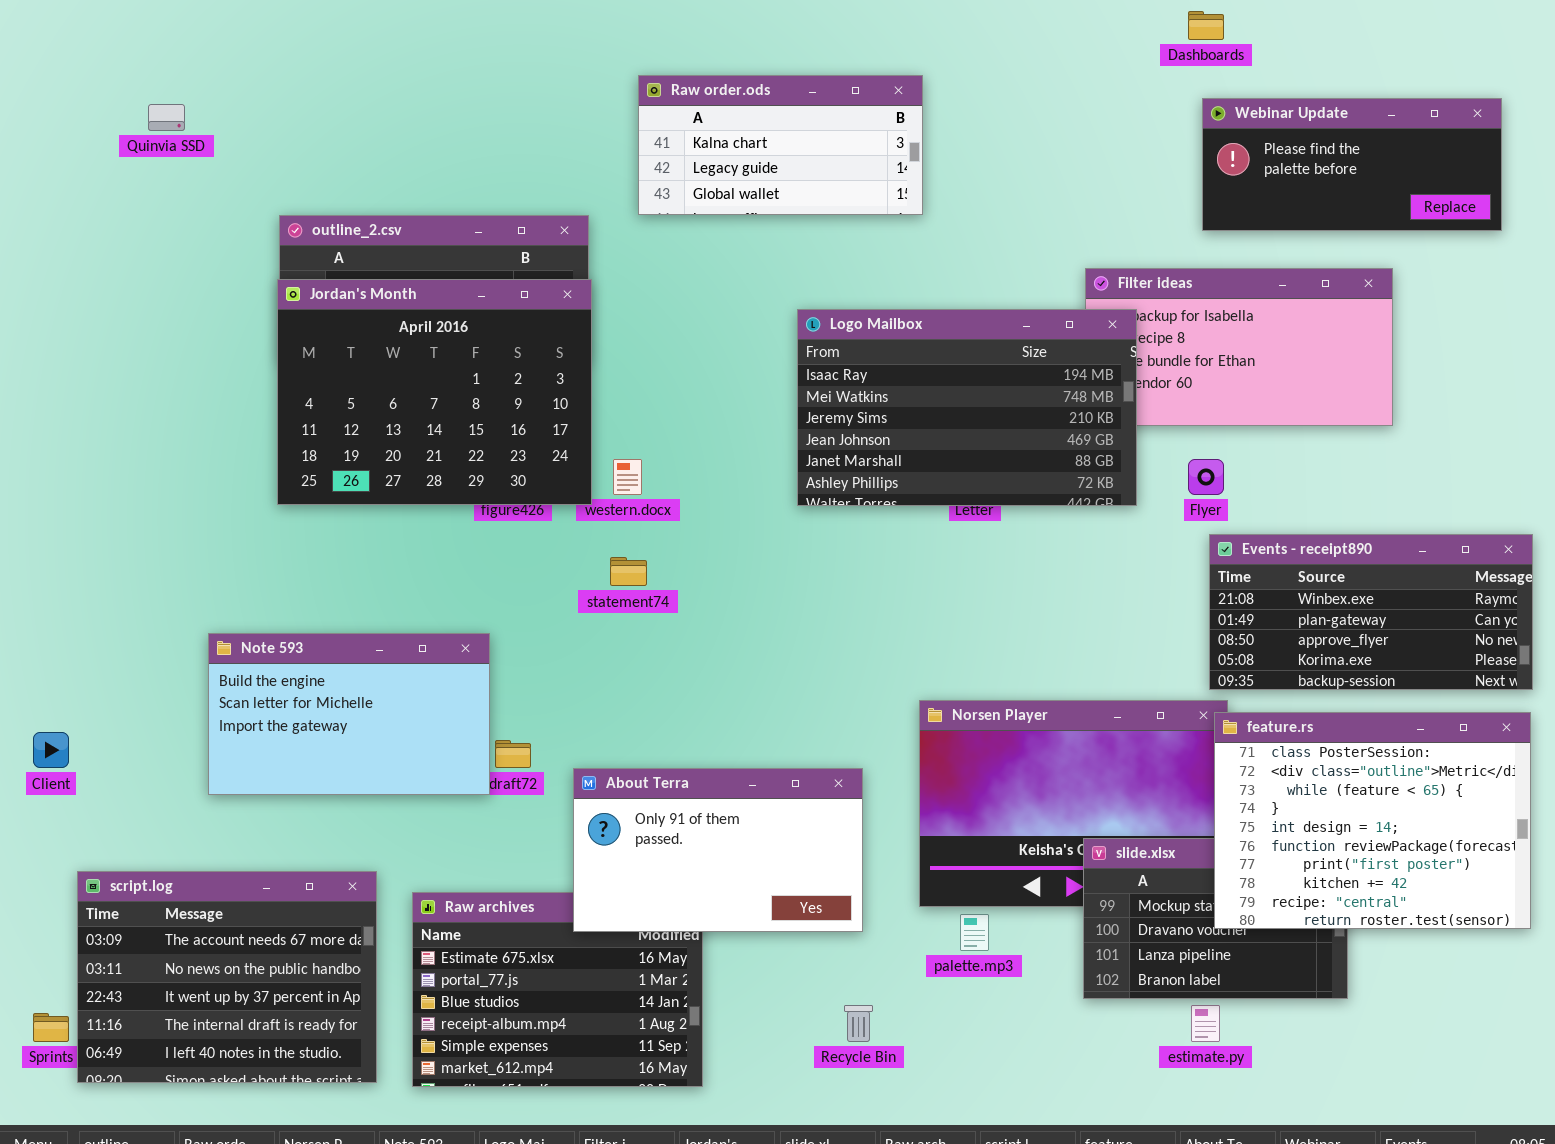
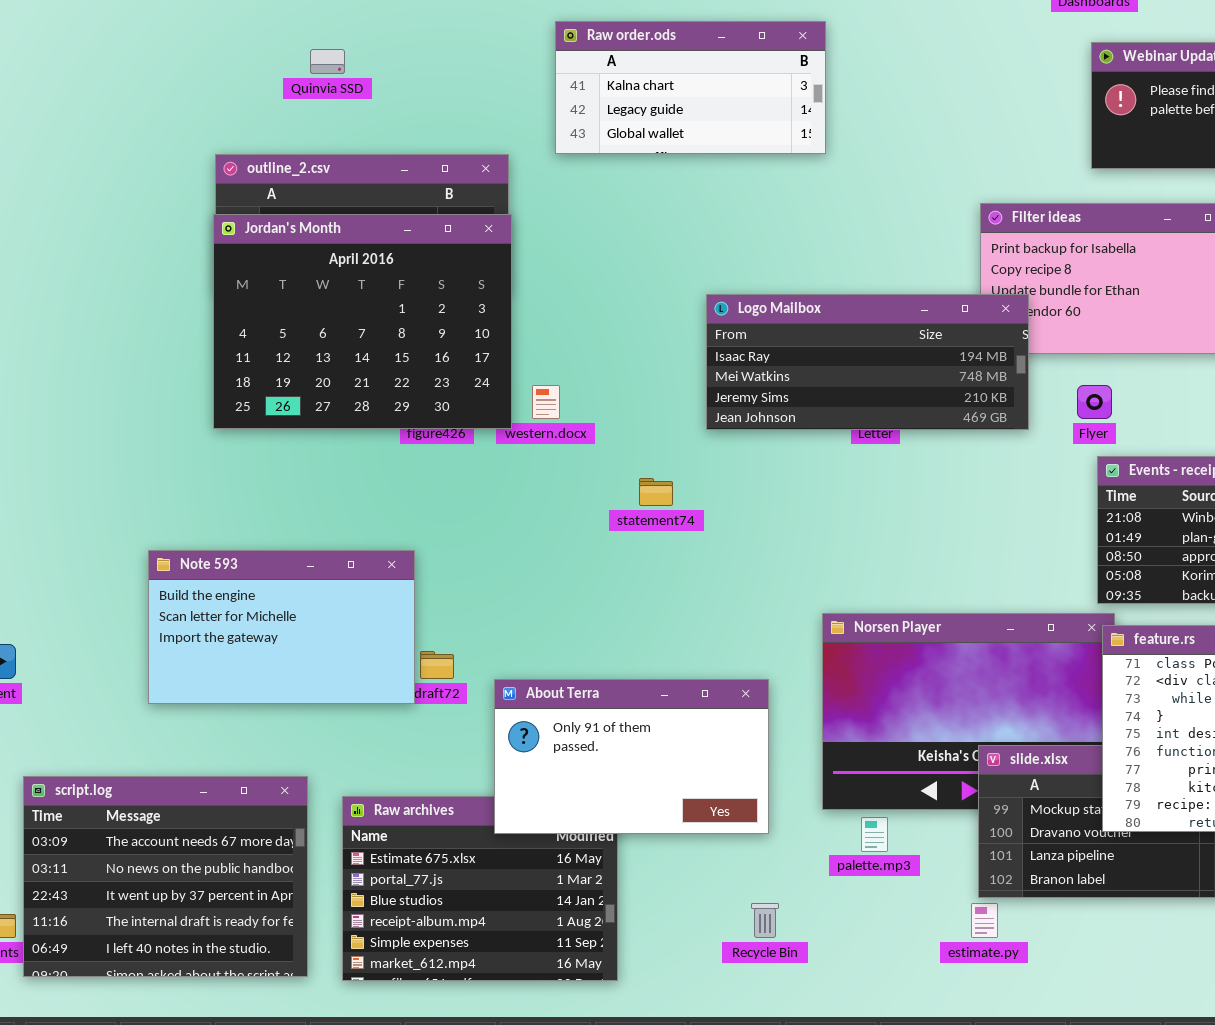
Quinvia SSD: [148,104,185,131] -> [310,49,345,74], moved
Logo Mailbox: [797,309,1137,506] -> [706,294,1029,430], resized
statement74: [610,557,647,586] -> [639,478,673,506], moved
estimate.py: [1191,1005,1220,1042] -> [971,903,998,938], moved

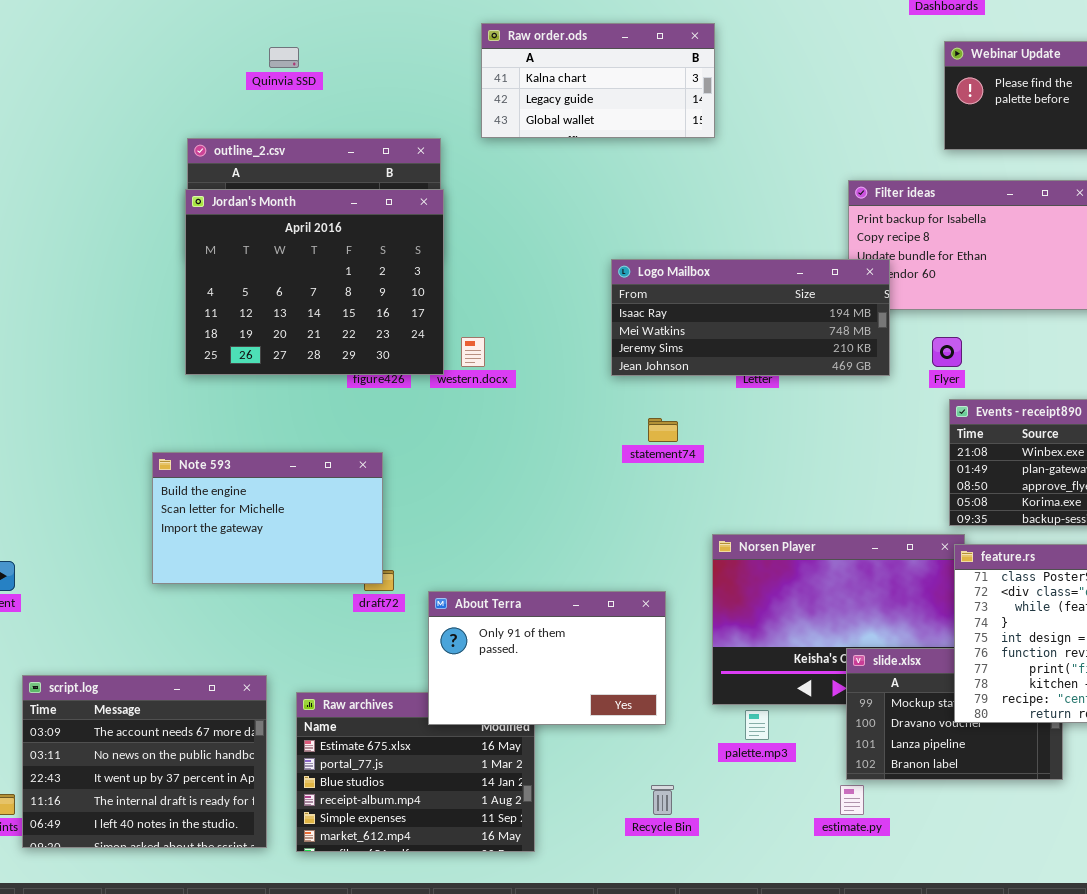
statement74: [639,478,673,506] -> [648,418,678,442], moved
Note 593: [148,550,415,704] -> [152,452,383,584], moved

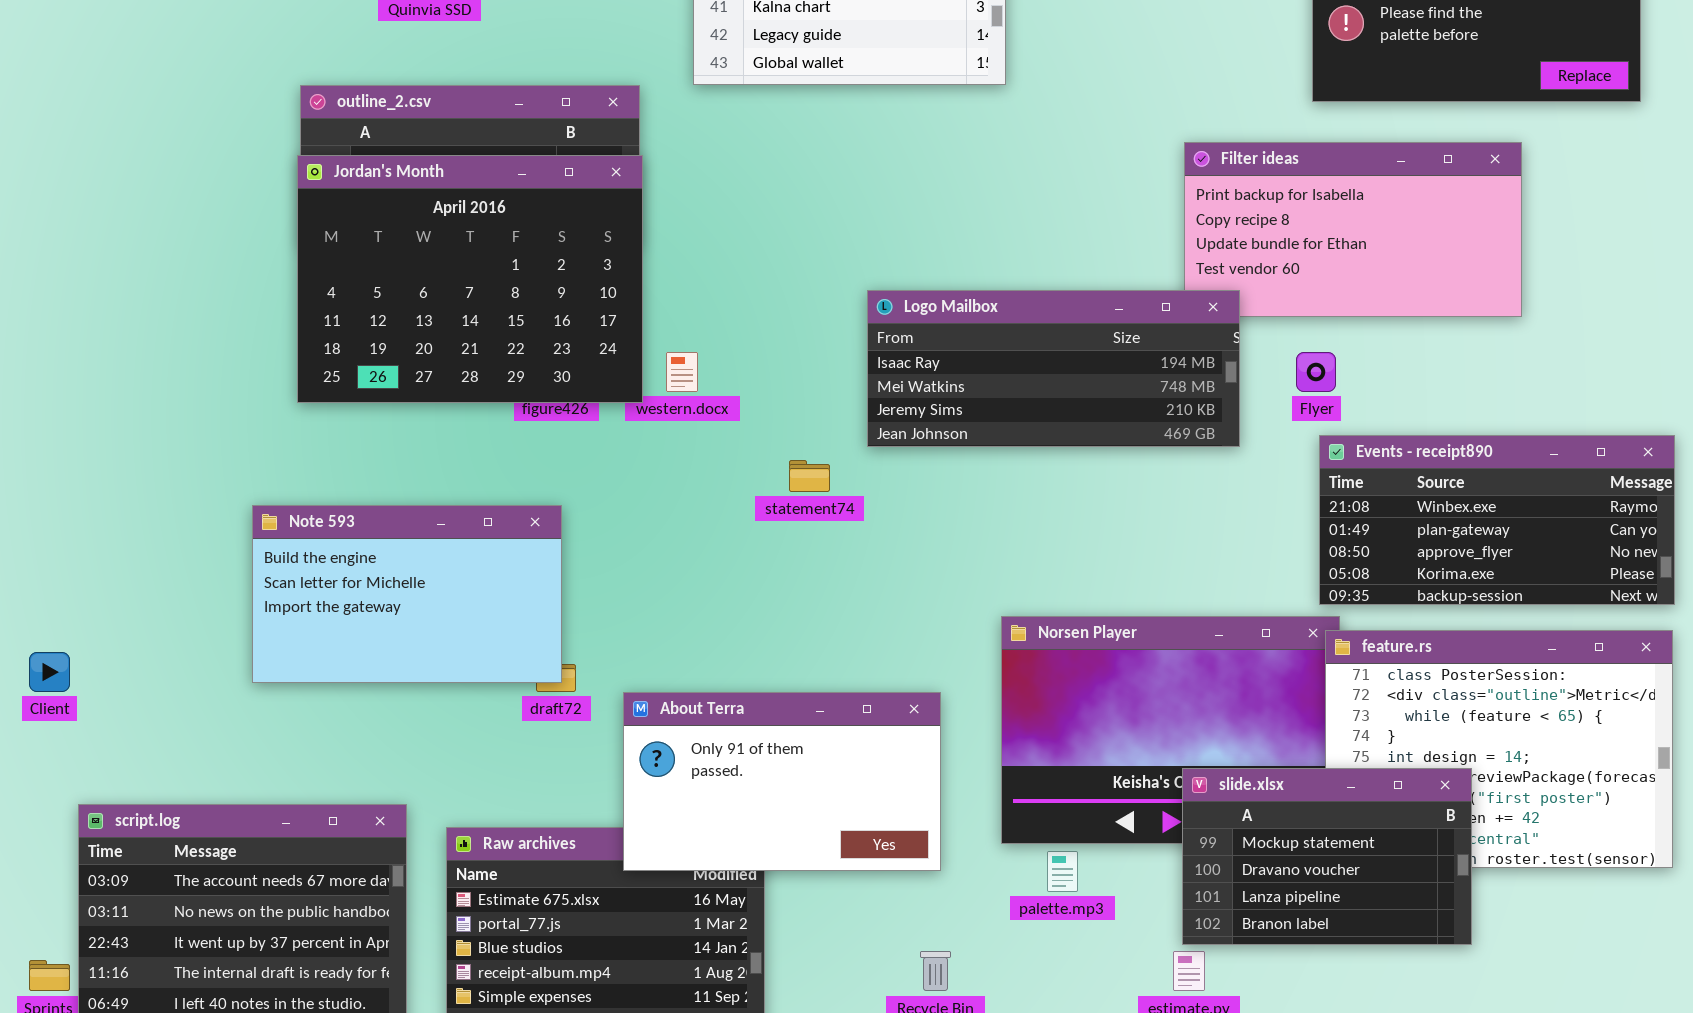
Logo Mailbox: [611,259,890,376] -> [867,290,1240,447], moved
statement74: [648,418,678,442] -> [789,460,830,492], moved
slide.xlsx: [846,648,1063,780] -> [1182,768,1472,945], raised

